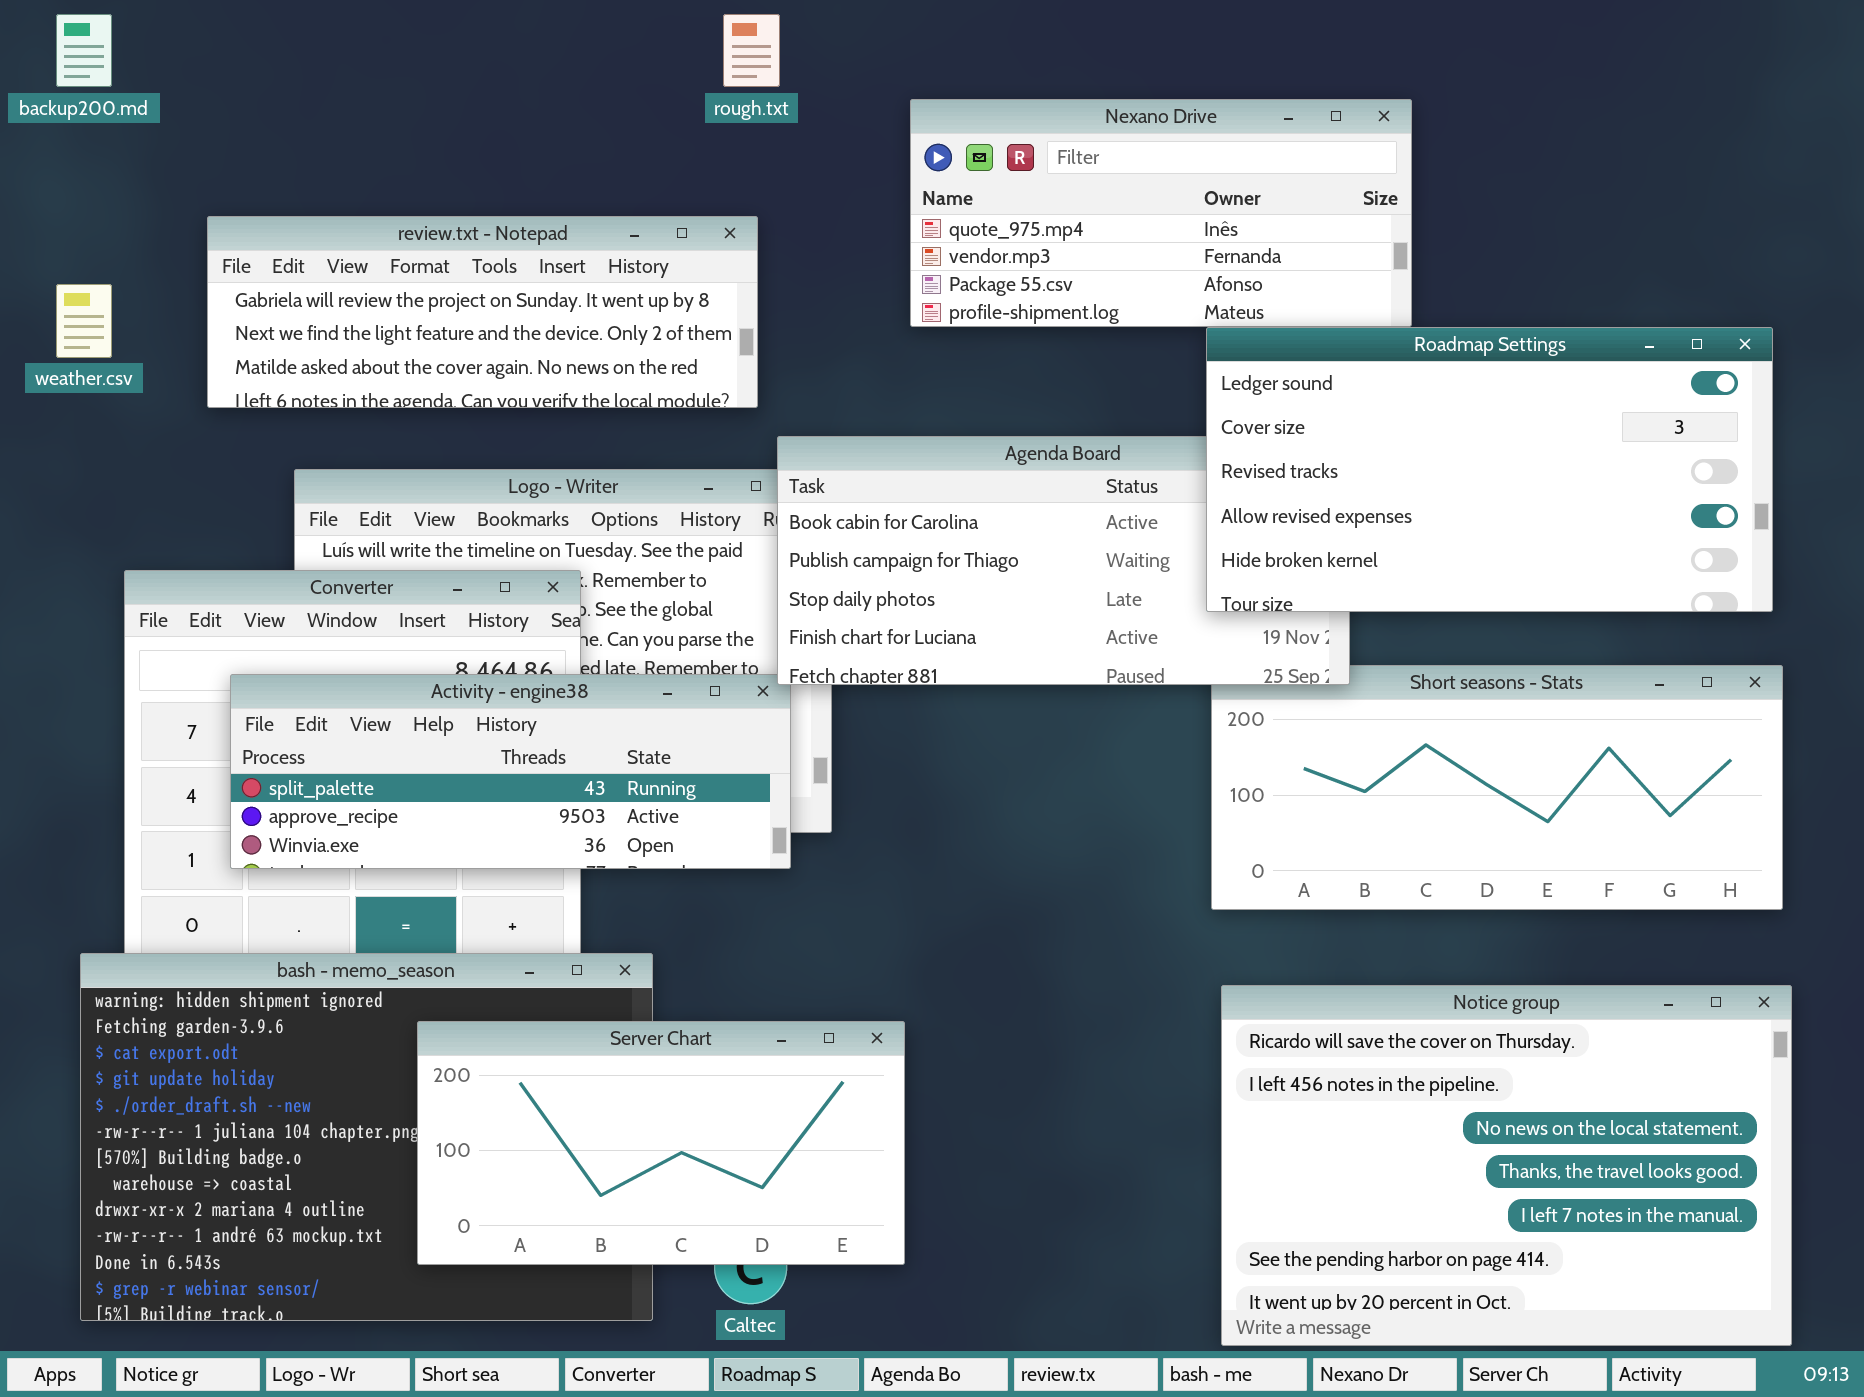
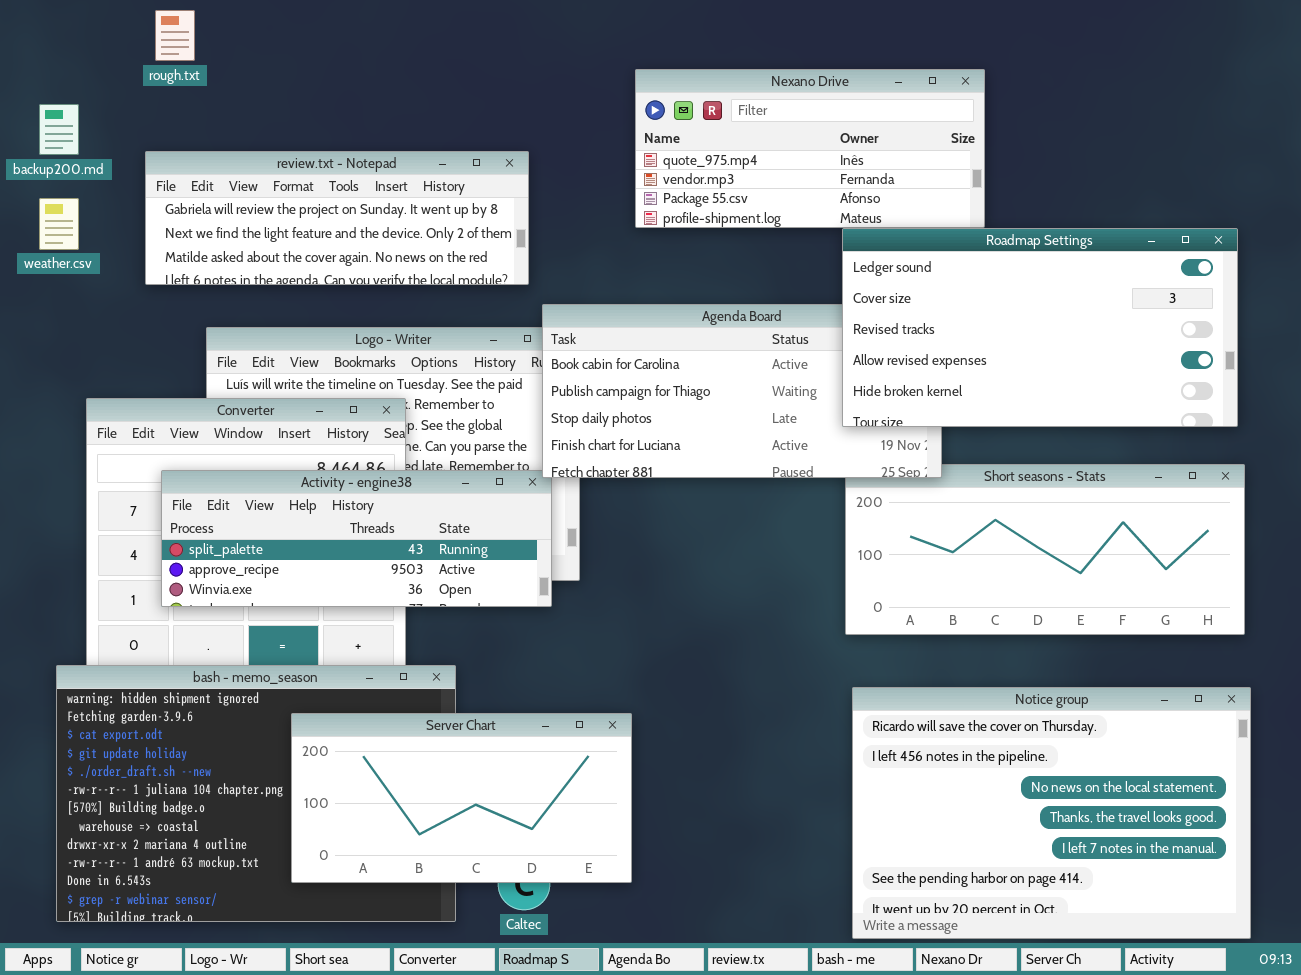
backup200.md: [56,14,112,87] -> [39,104,79,155], moved
rough.txt: [723,14,780,87] -> [155,10,195,61], moved

